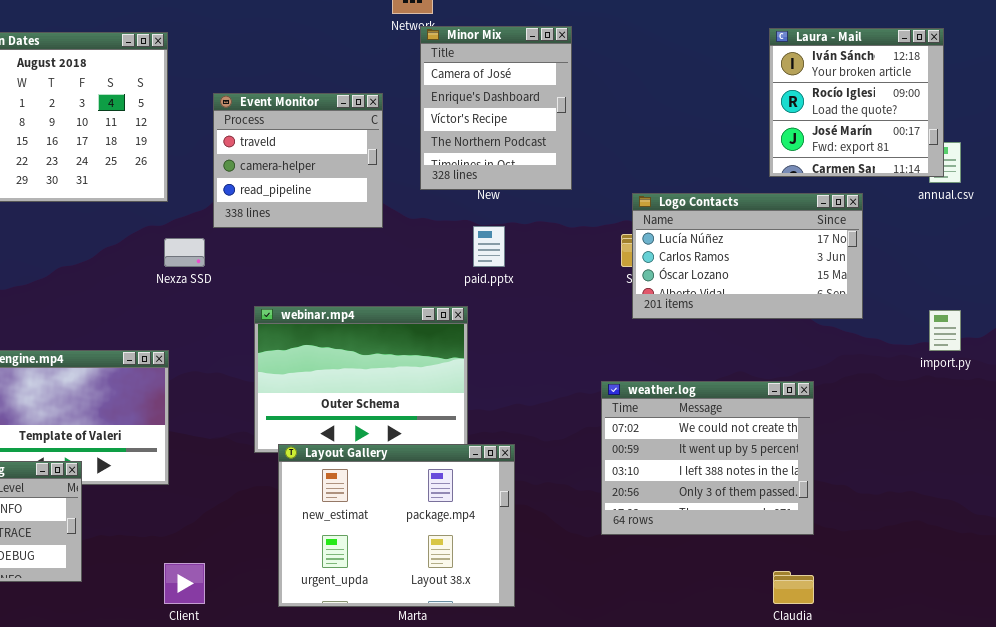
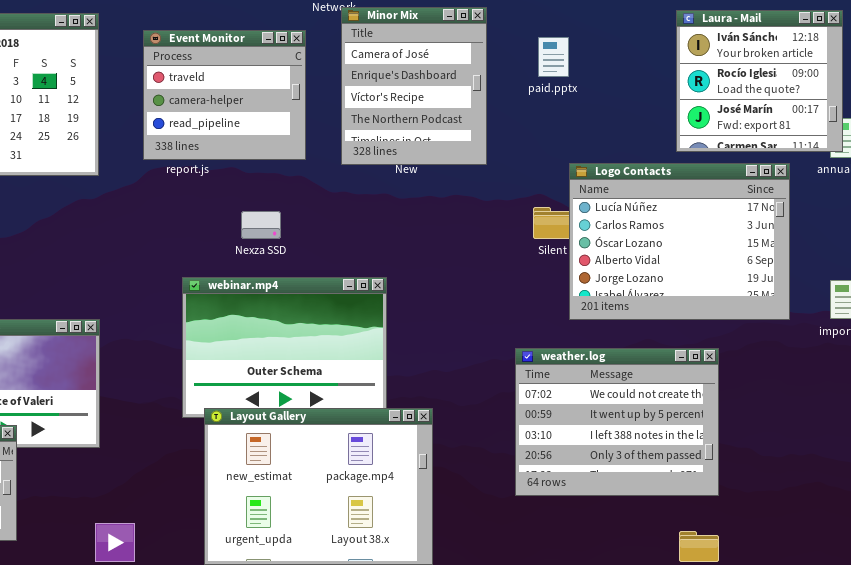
Event Monitor: [213,93,383,228] -> [143,30,306,160], moved
Logo Contacts: [632,193,863,319] -> [569,163,790,320], moved, resized
paid.pptx: [473,226,505,267] -> [538,37,569,77], moved
Nexza SSD: [164,238,205,267] -> [241,211,281,239], moved

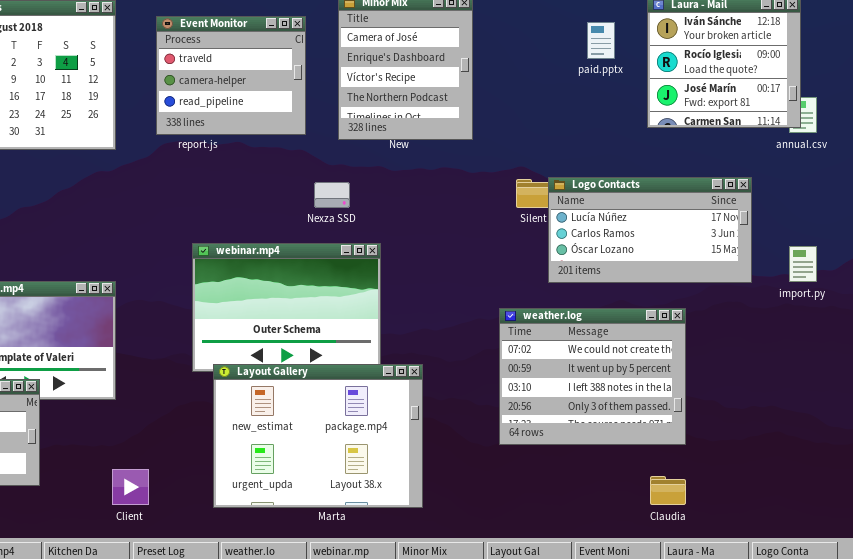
paid.pptx: [538,37,569,77] -> [587,22,615,59], moved
Logo Contacts: [569,163,790,320] -> [548,177,752,283], resized
Nexza SSD: [241,211,281,239] -> [314,182,350,208], moved

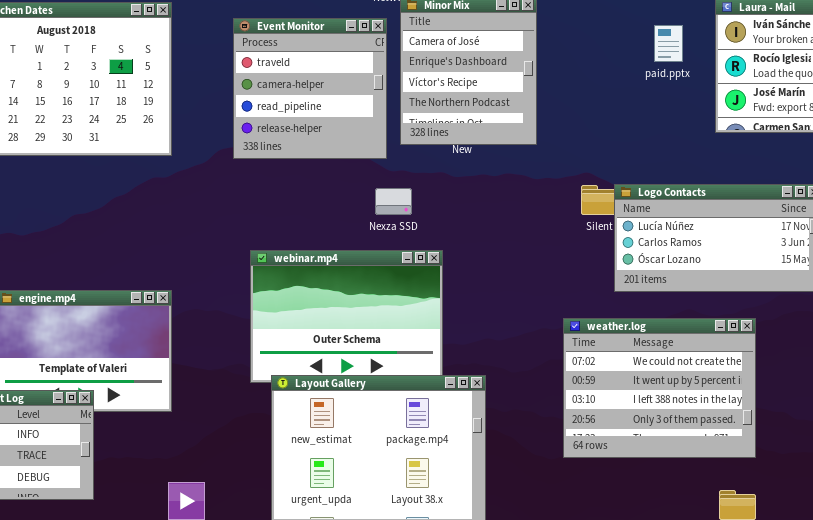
Event Monitor: [156,16,306,135] -> [233,18,387,159], moved, resized

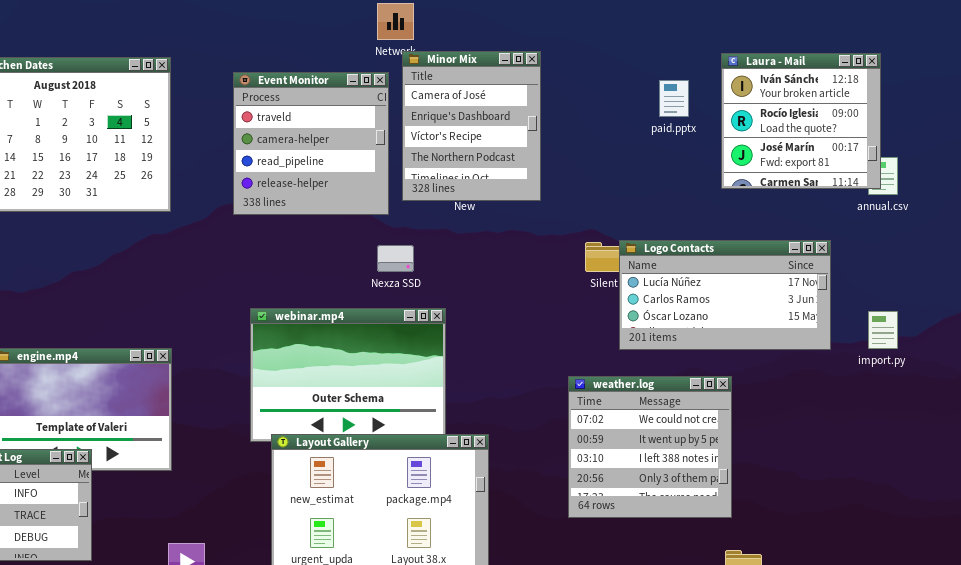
weather.log: [563,318,756,458] -> [568,376,732,518], resized

